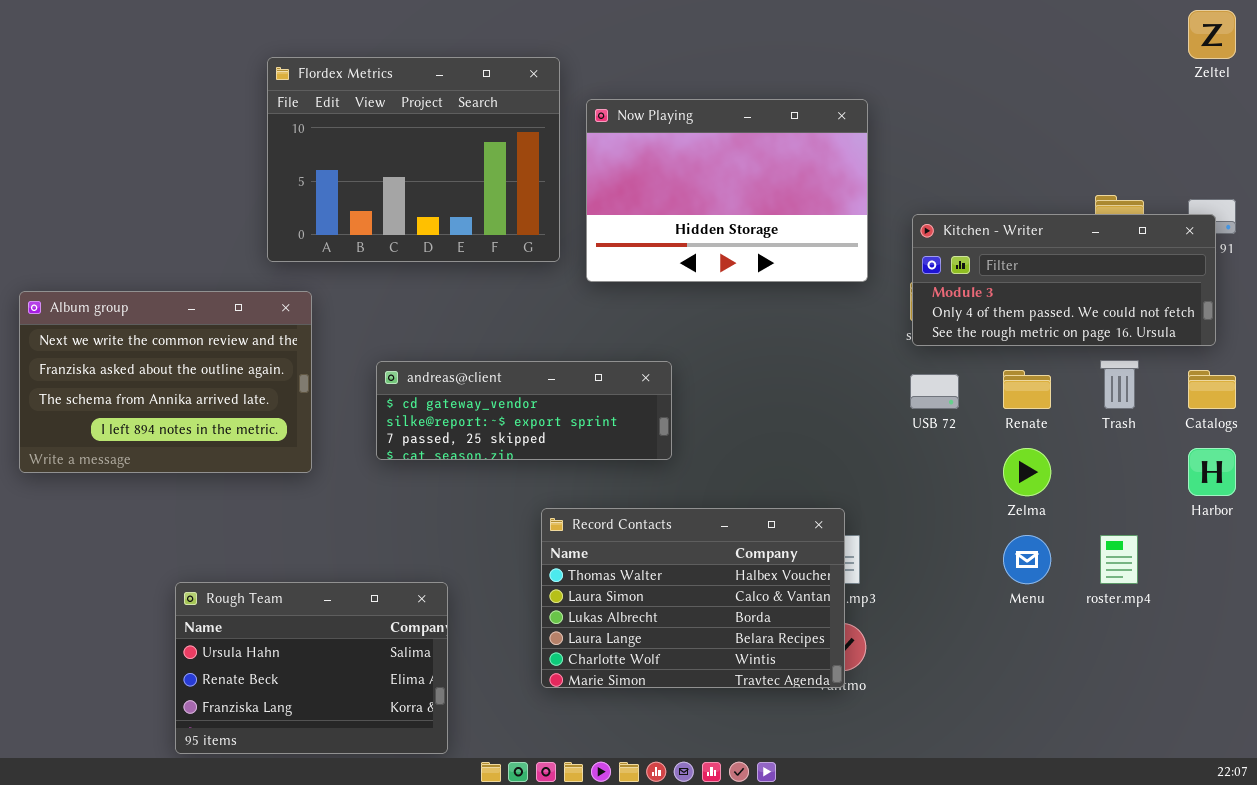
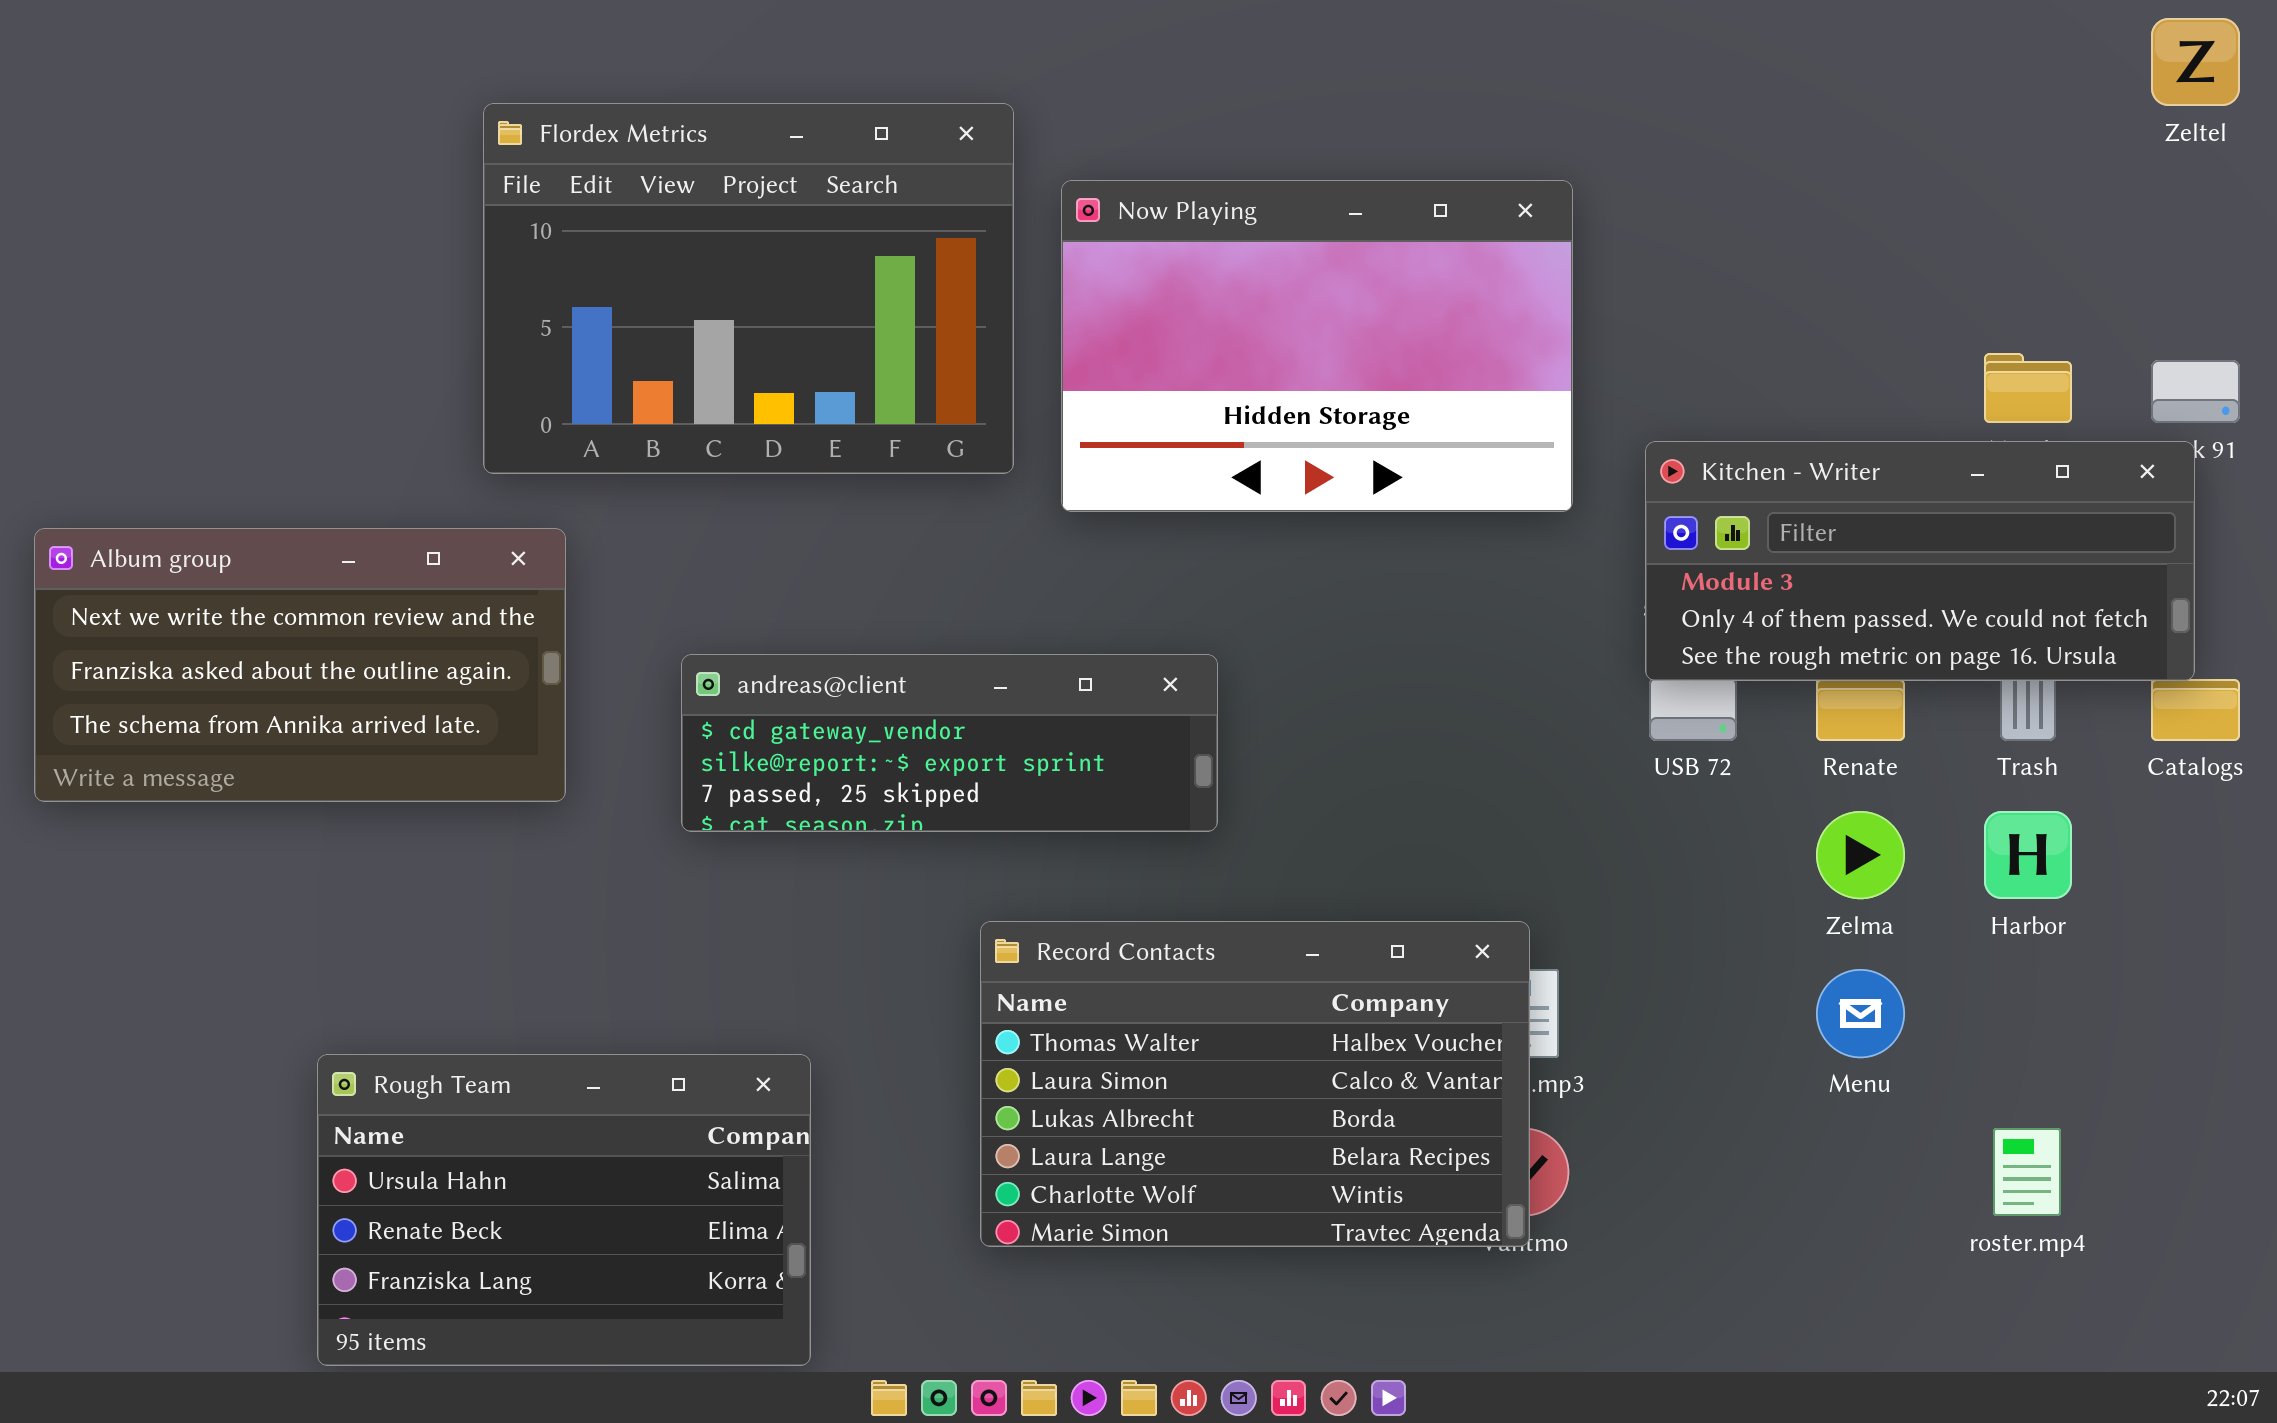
Kitchen - Writer: [912,214,1216,346] -> [1645,441,2195,681], moved
Album group: [19,291,312,473] -> [34,528,566,802], resized
Harbor: [1188,448,1236,496] -> [1984,811,2072,899], moved
roster.mp4: [1100,535,1138,584] -> [1993,1128,2061,1216], moved

